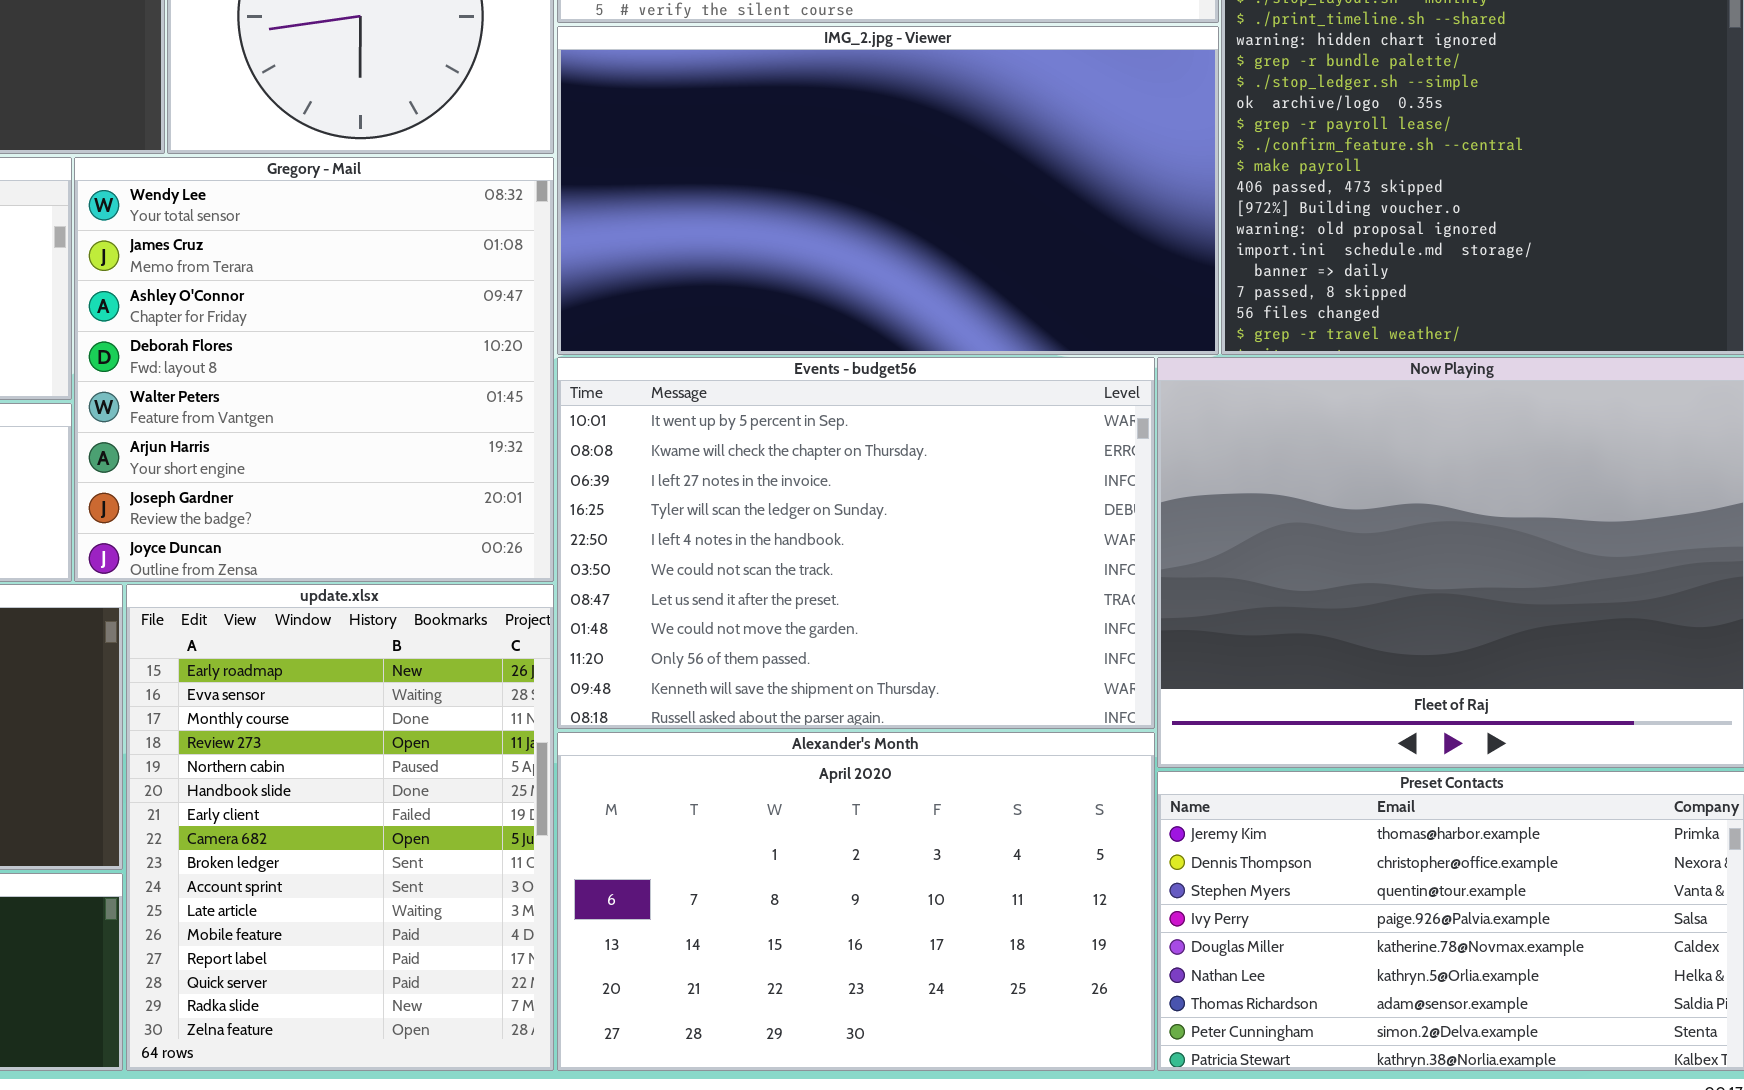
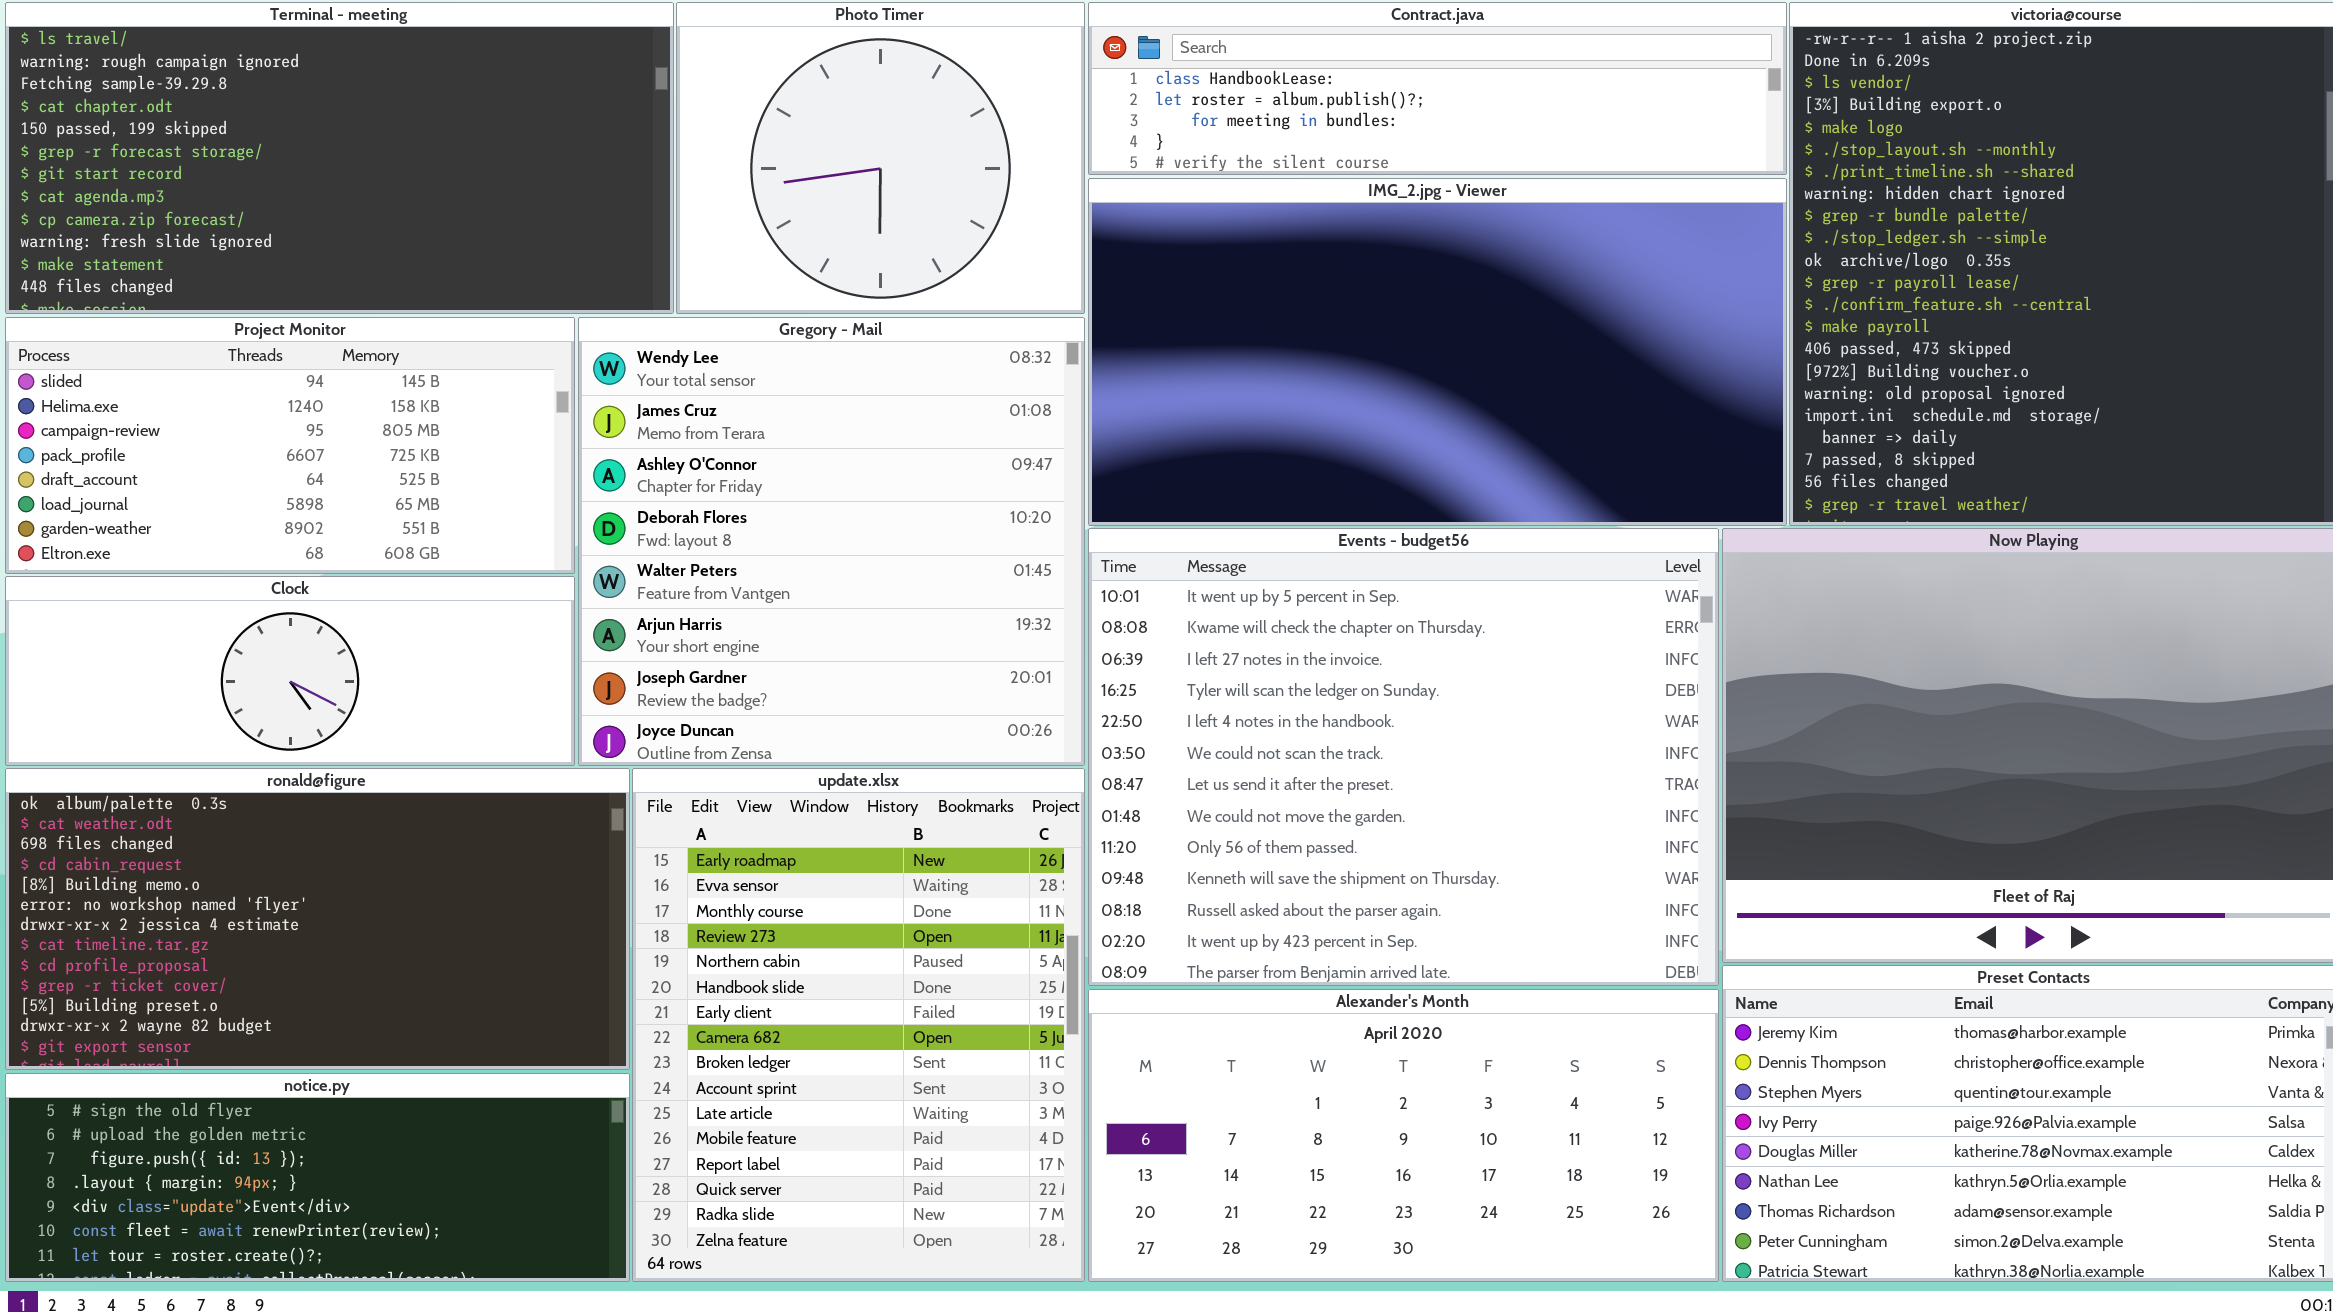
Events - budget56: [557,357,1155,729] -> [1088,528,1719,986], resized
Alexander's Month: [557,732,1155,1071] -> [1088,989,1719,1282], resized

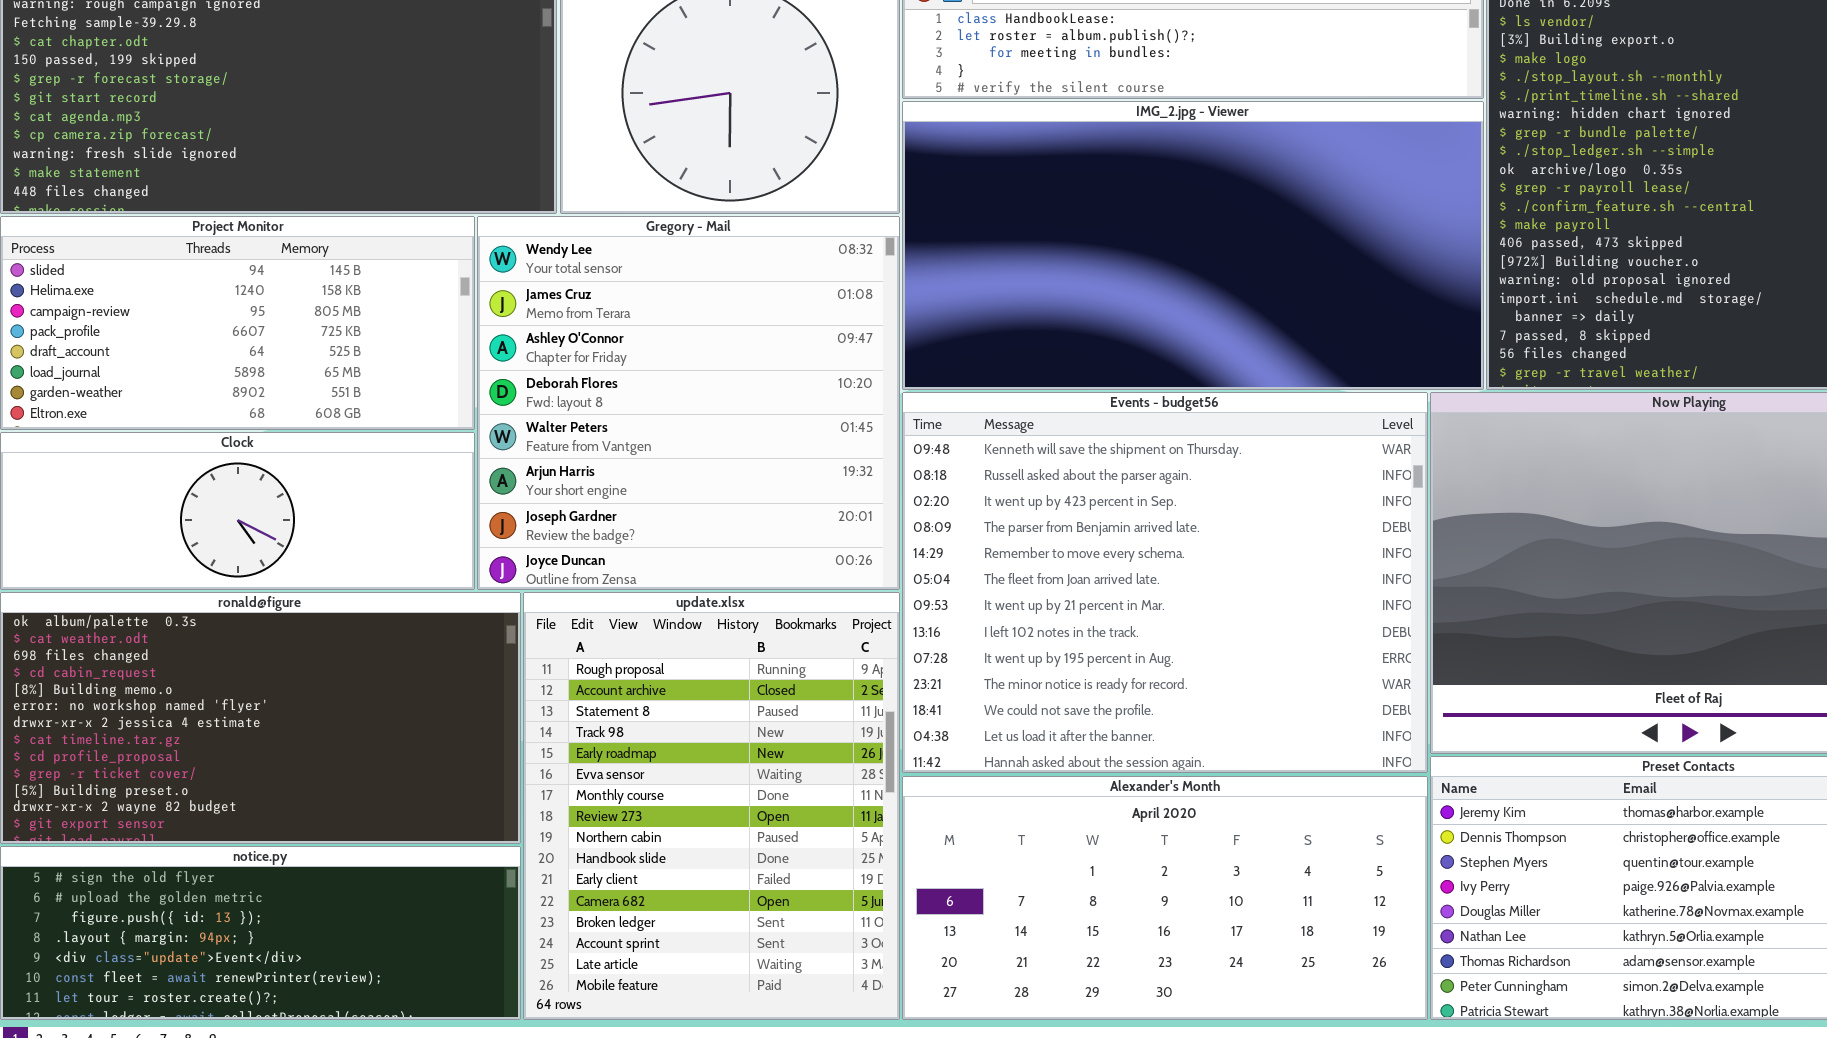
Events - budget56: [1088,528,1719,986] -> [902,392,1428,773], scrolled down 9 rows
update.xlsx: [632,768,1085,1282] -> [523,592,900,1020], scrolled up 4 rows

